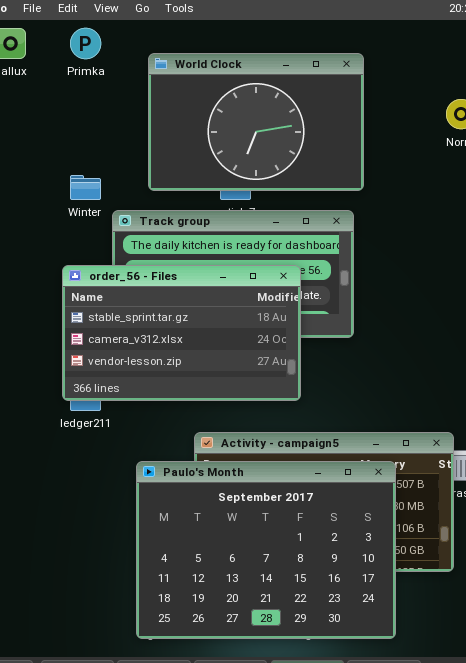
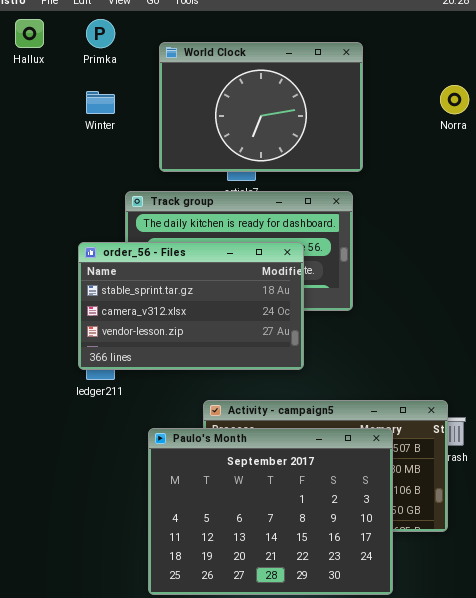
Winter: [70,175,101,200] -> [86,91,115,114], moved

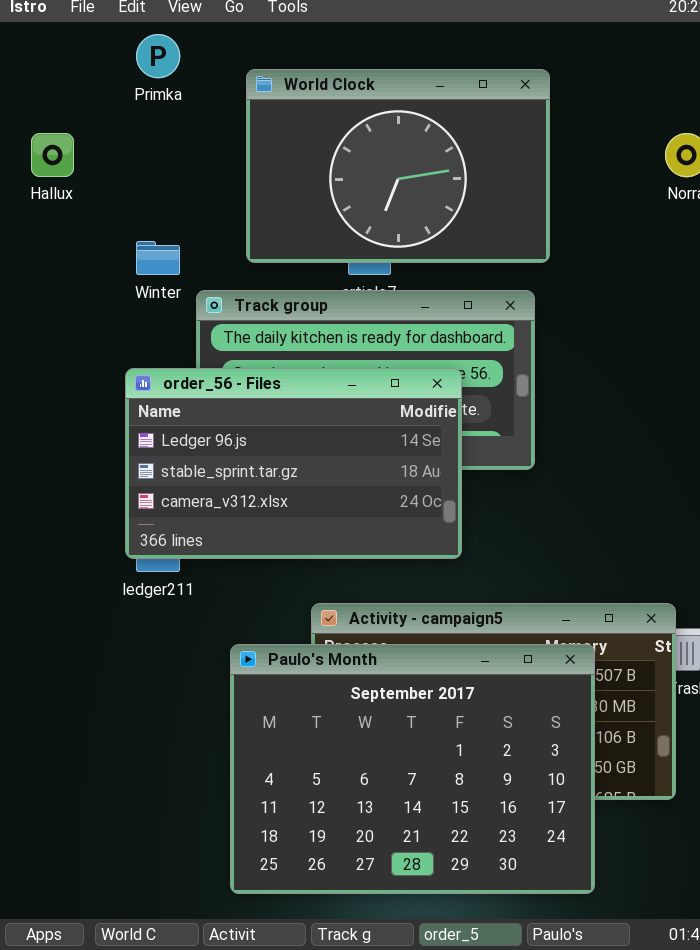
Hallux: [15,19,44,48] -> [31,133,74,177], moved
Winter: [86,91,115,114] -> [136,241,180,275], moved
order_56 - Files: [78,242,304,370] -> [125,368,462,559], scrolled up 1 row

